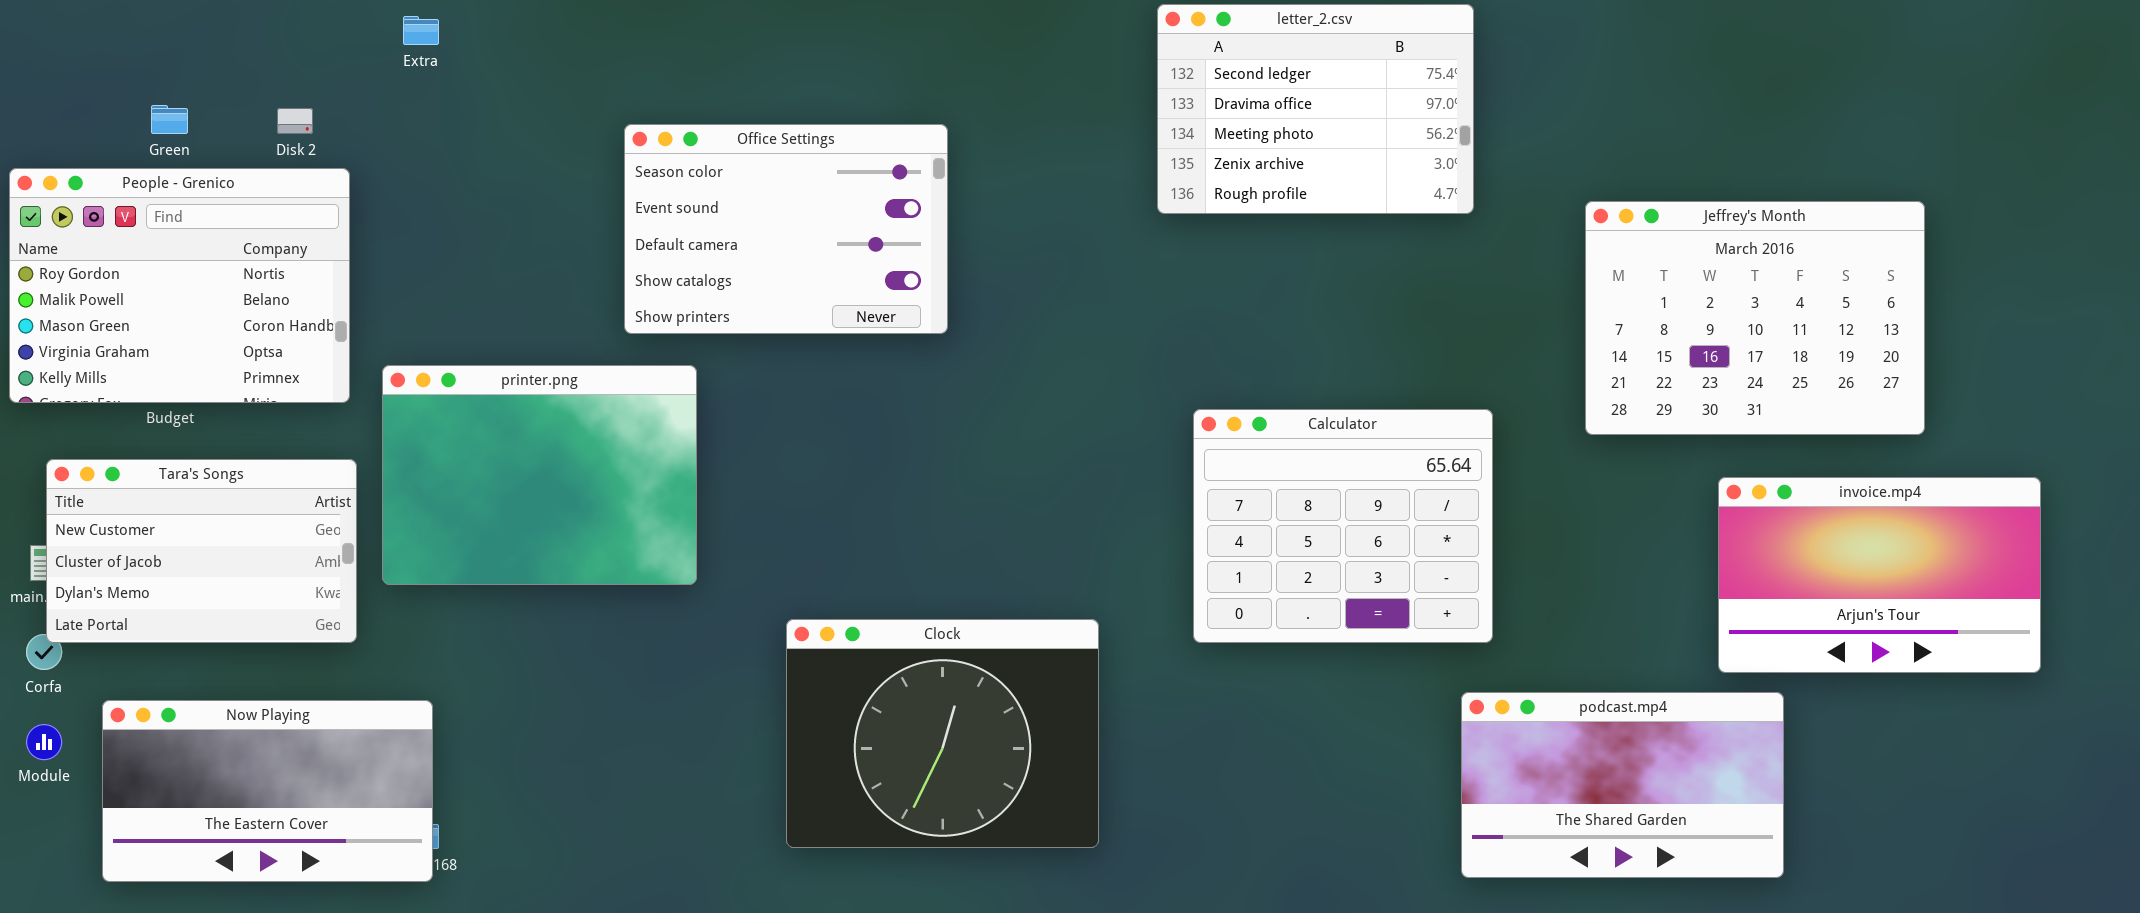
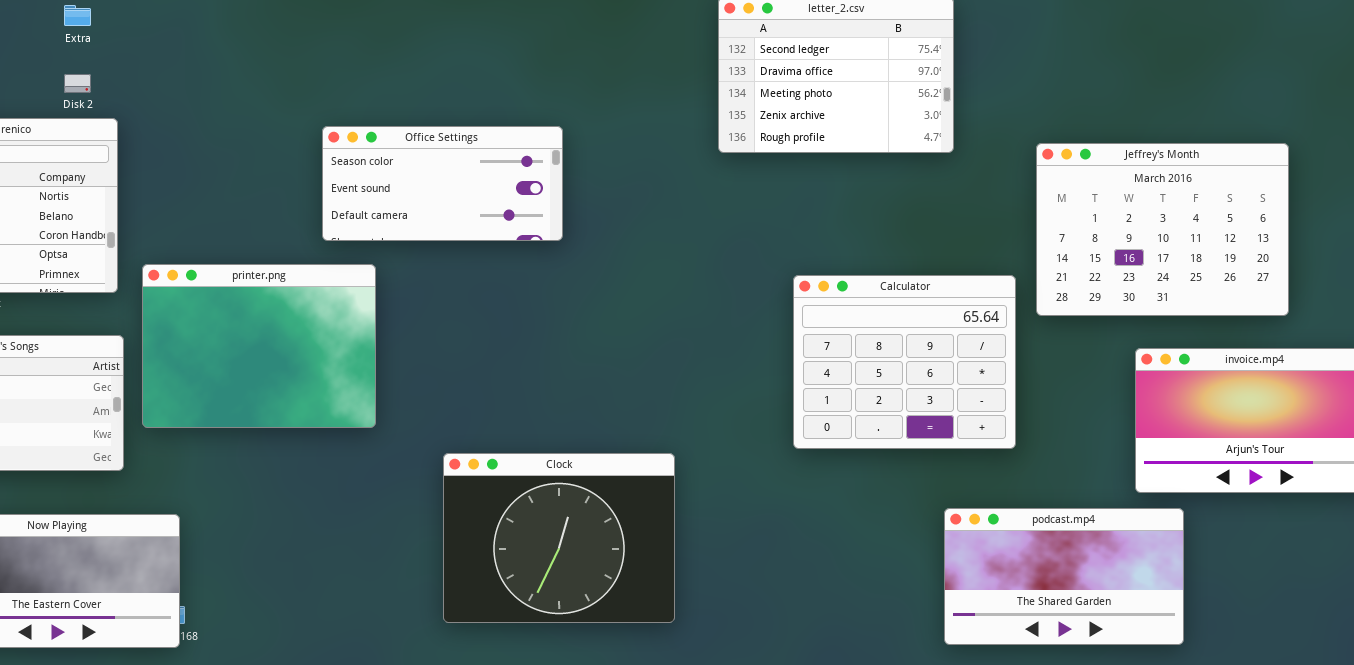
Extra: [403,16,439,45] -> [64,5,91,26], moved
Office Settings: [624,124,948,334] -> [322,126,563,241], resized
Calculator: [1193,409,1493,643] -> [793,275,1016,449], moved

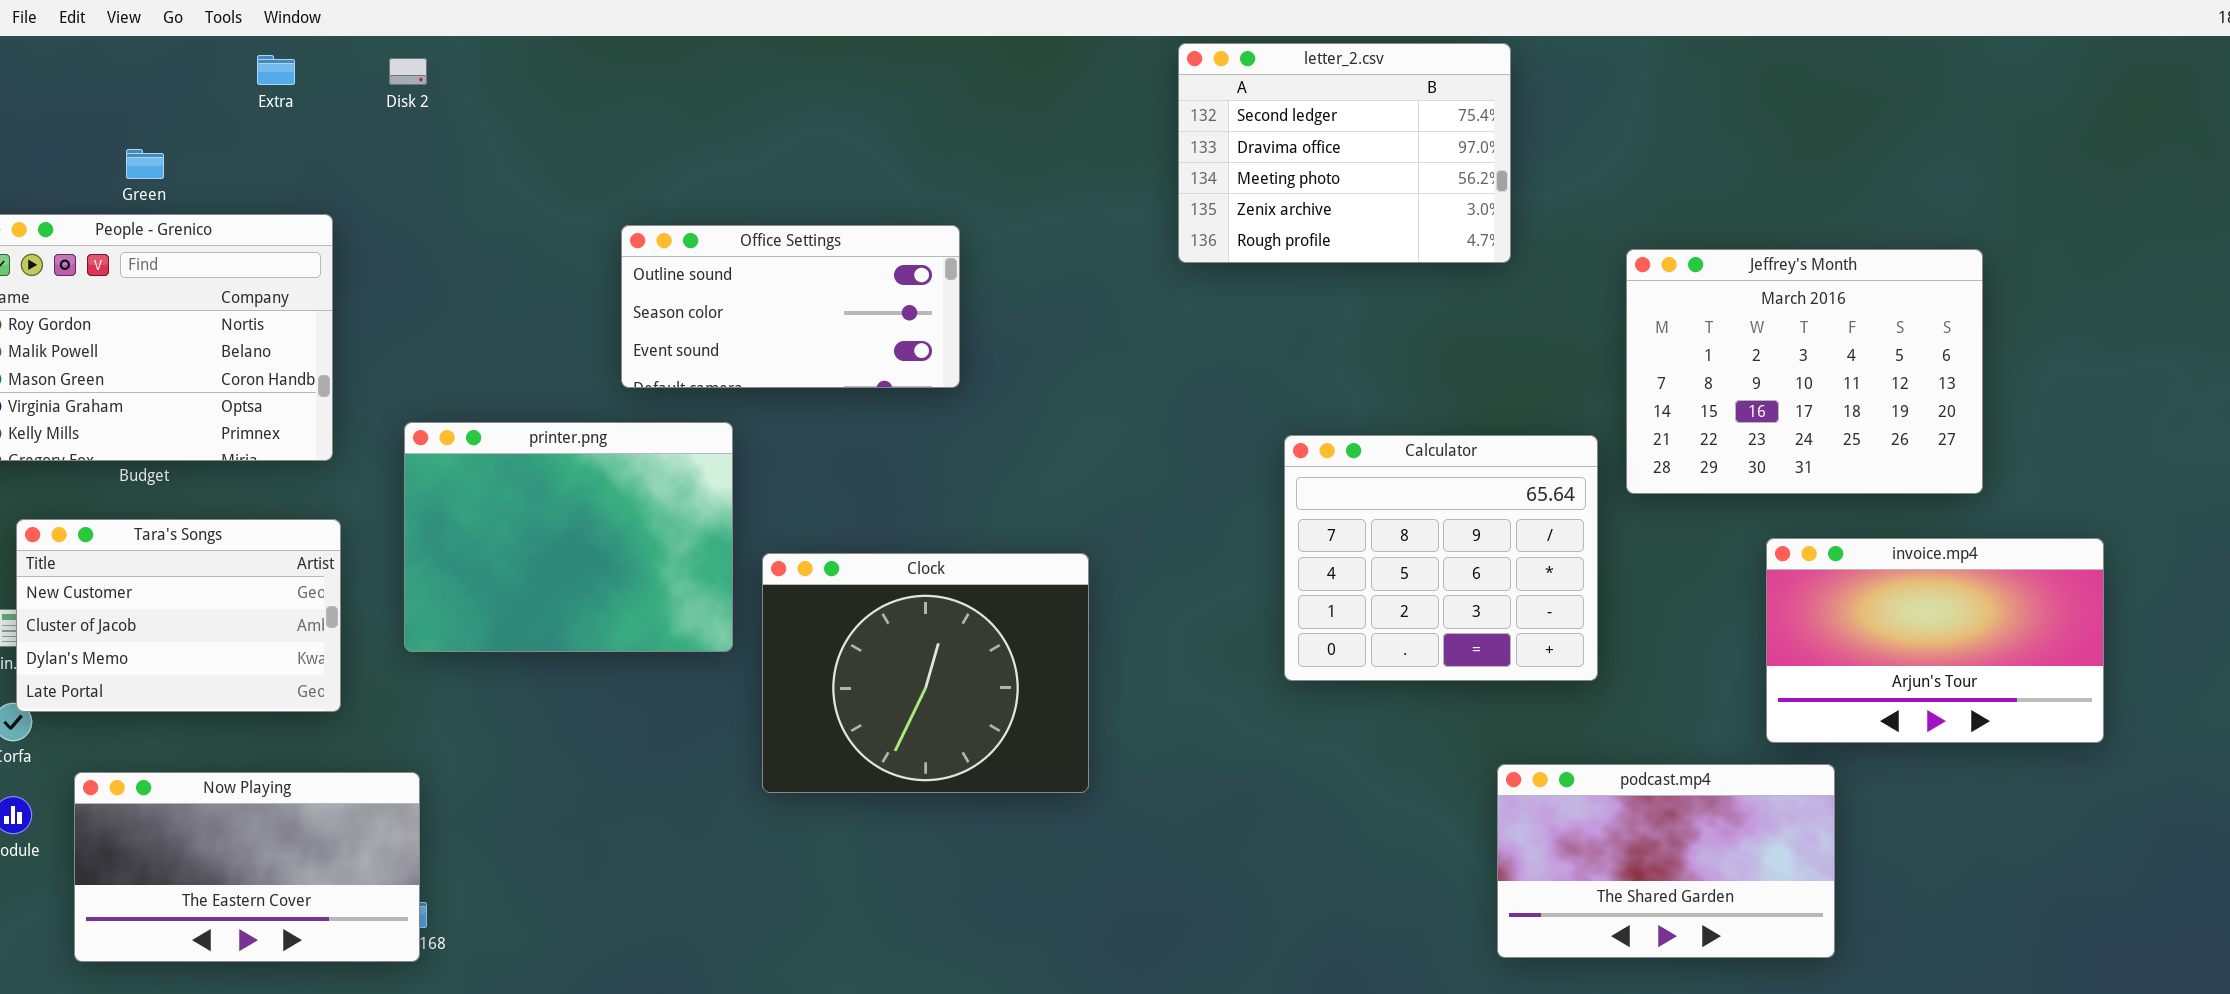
Disk 2: [64,74,91,93] -> [389,58,427,85], moved
Office Settings: [322,126,563,241] -> [621,225,960,388], scrolled up 1 row
printer.png: [142,264,376,428] -> [404,422,733,652], moved
Clock: [443,453,675,623] -> [762,553,1089,793], moved

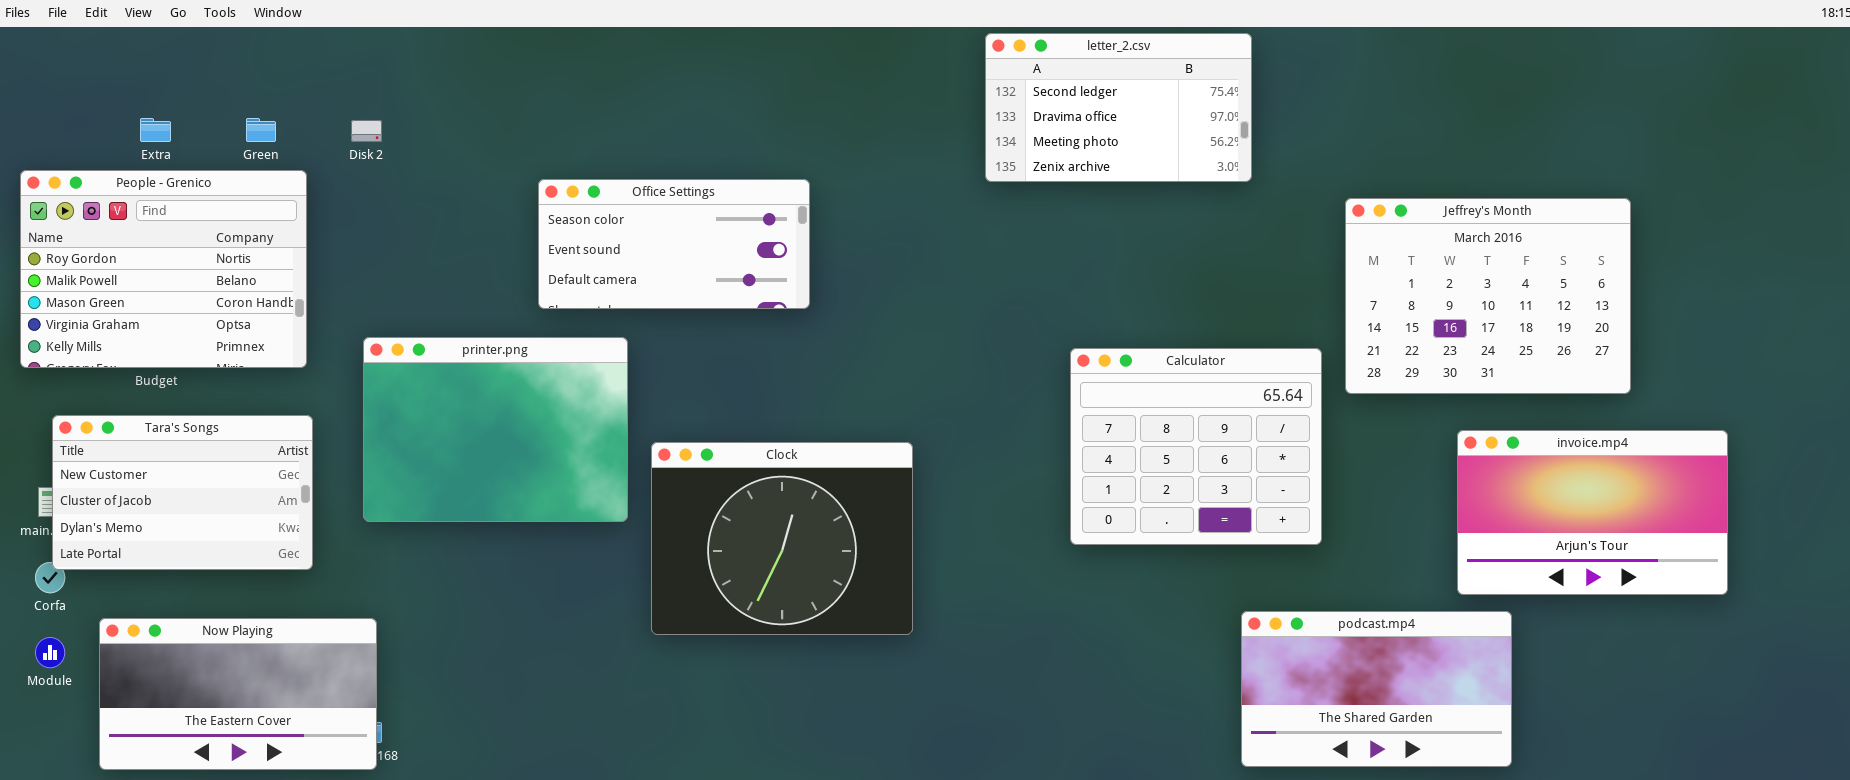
letter_2.csv: [1178,43,1511,263] -> [985,33,1252,182], resized
Extra: [257,55,295,85] -> [140,118,171,142], moved
Disk 2: [389,58,427,85] -> [351,120,382,142], moved
Green: [126,149,164,179] -> [246,118,276,142], moved
Office Settings: [621,225,960,388] -> [538,179,810,309], scrolled down 1 row

